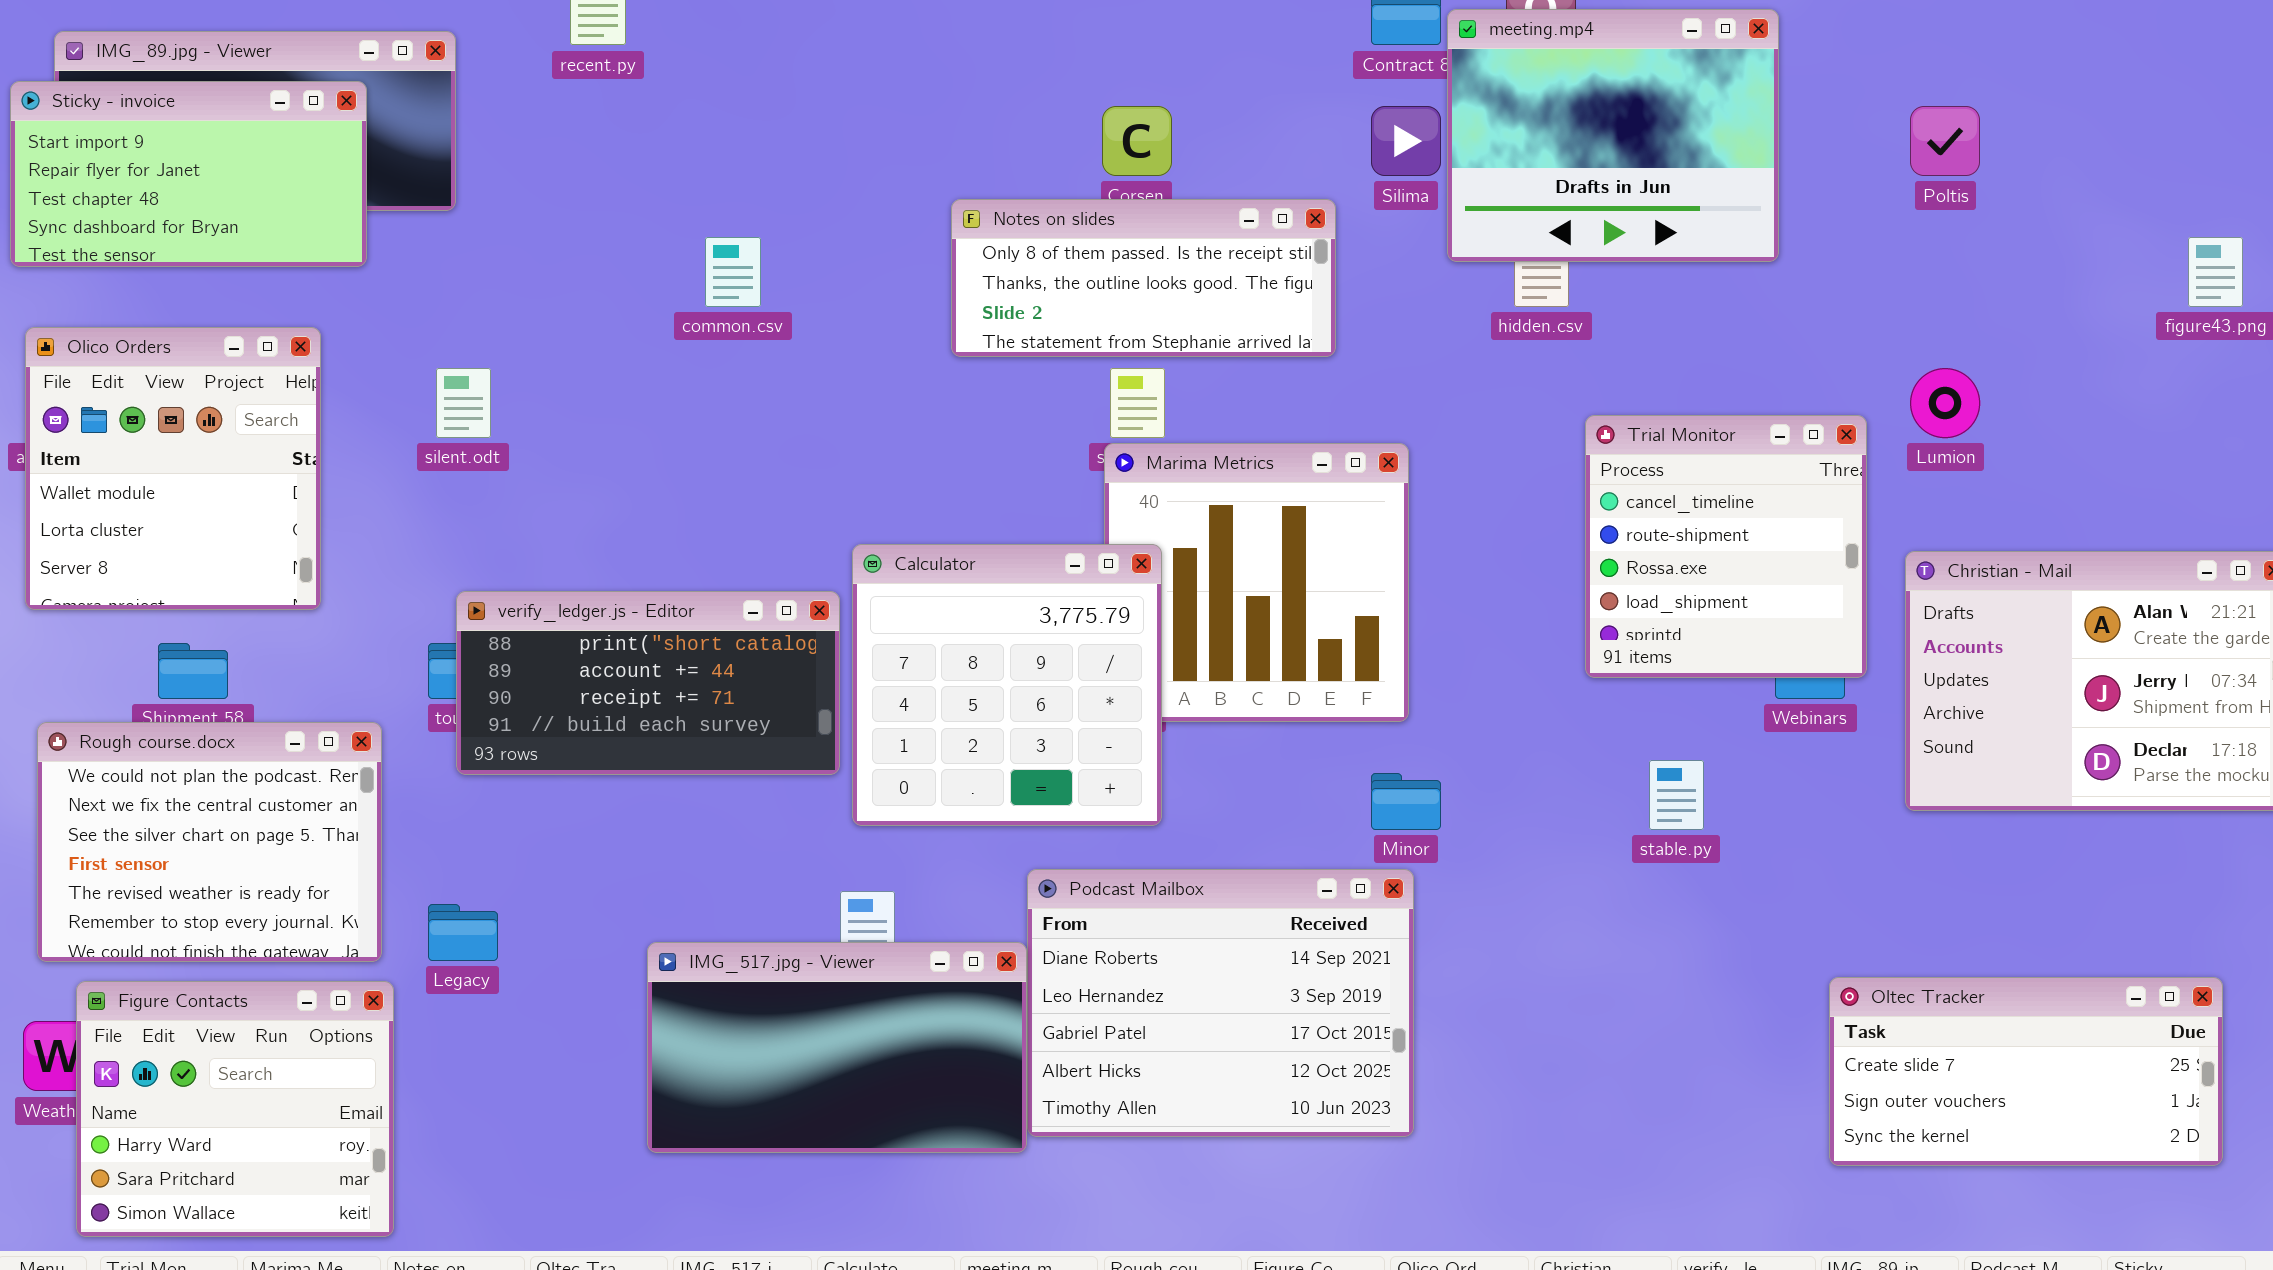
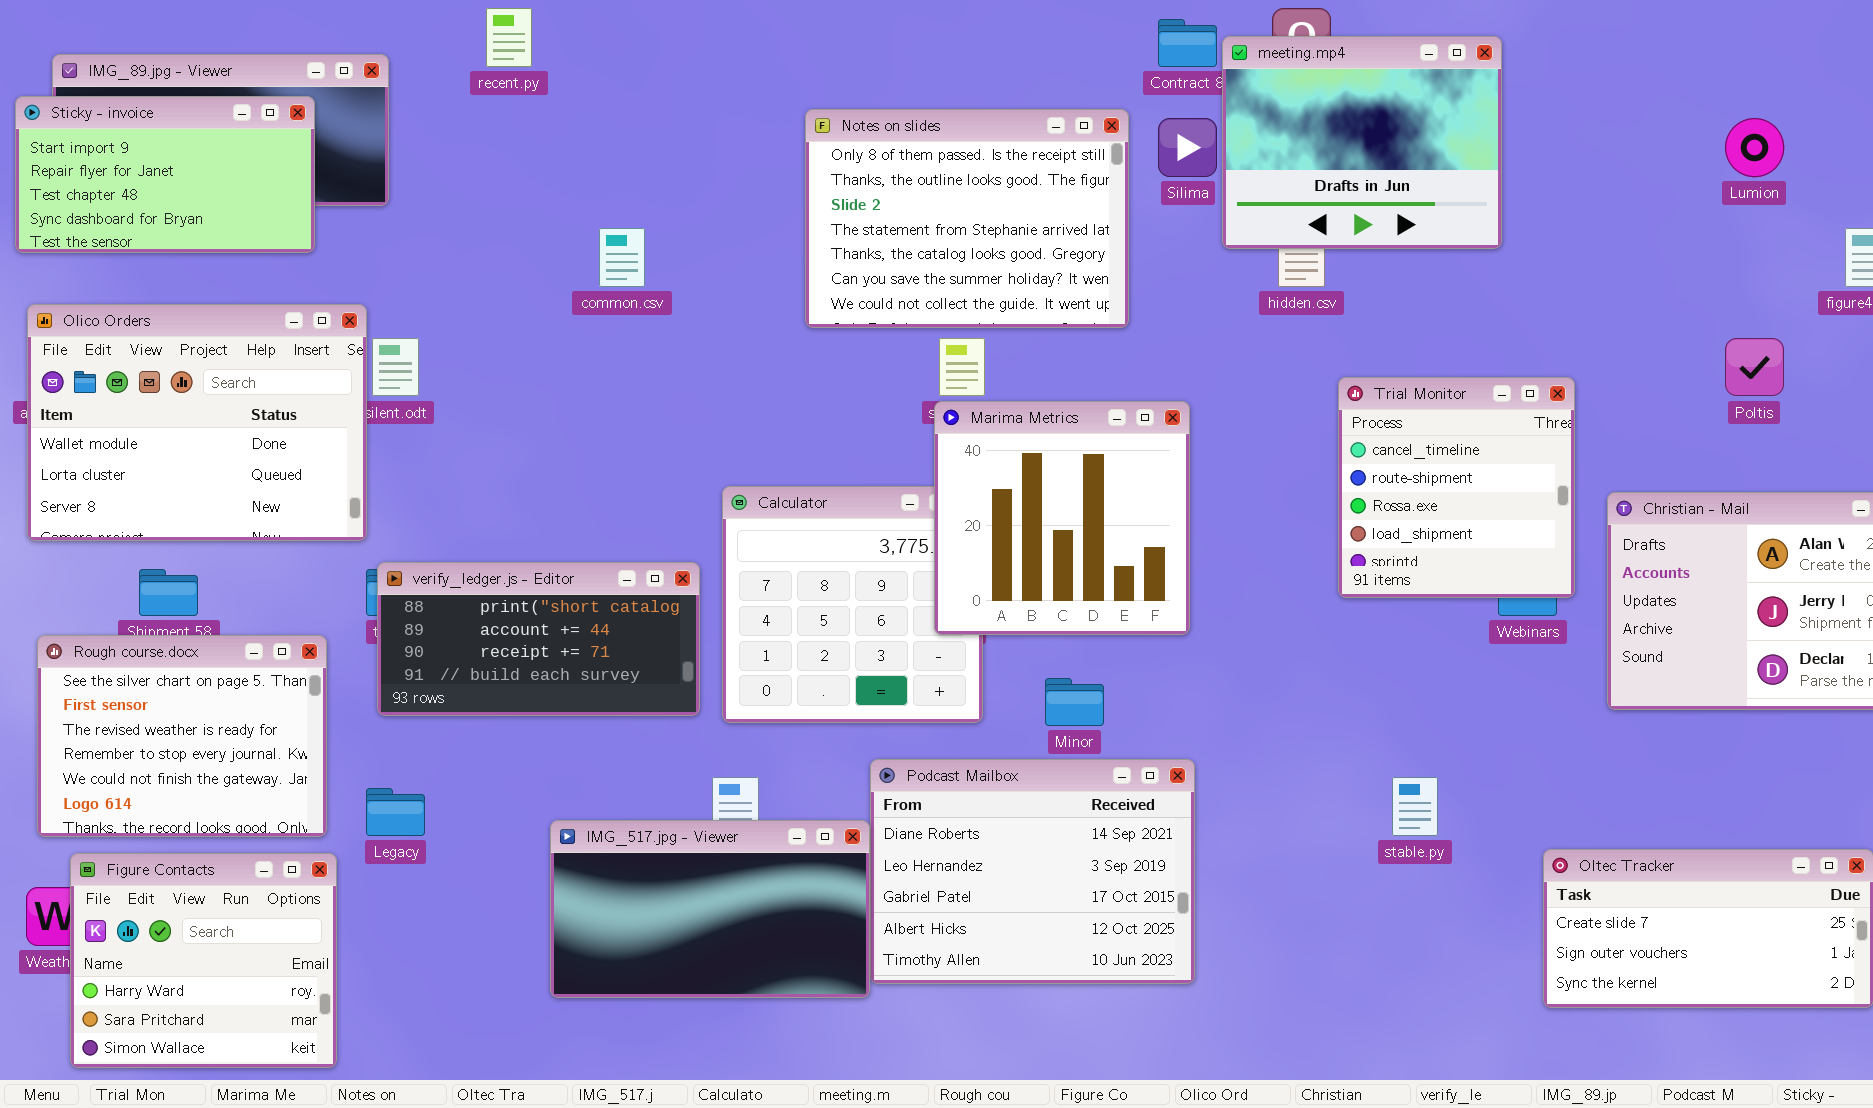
Poltis: [1910,106,1980,176] -> [1725,338,1784,396], moved
Notes on slides: [951,199,1336,357] -> [805,109,1129,328], resized
Olico Orders: [25,327,321,610] -> [27,304,367,541], resized
Lumion: [1910,368,1980,438] -> [1725,118,1784,177], moved
Marima Metrics: [1104,443,1409,722] -> [934,401,1190,635], raised
verify_ledger.js - Editor: [456,591,840,775] -> [377,562,700,716], moved
Rough course.docx: [37,722,382,962] -> [37,635,327,837], scrolled down 2 rows
stable.py: [1649,760,1704,830] -> [1392,777,1438,836], moved
Minor: [1371,773,1441,830] -> [1045,678,1104,726], moved

